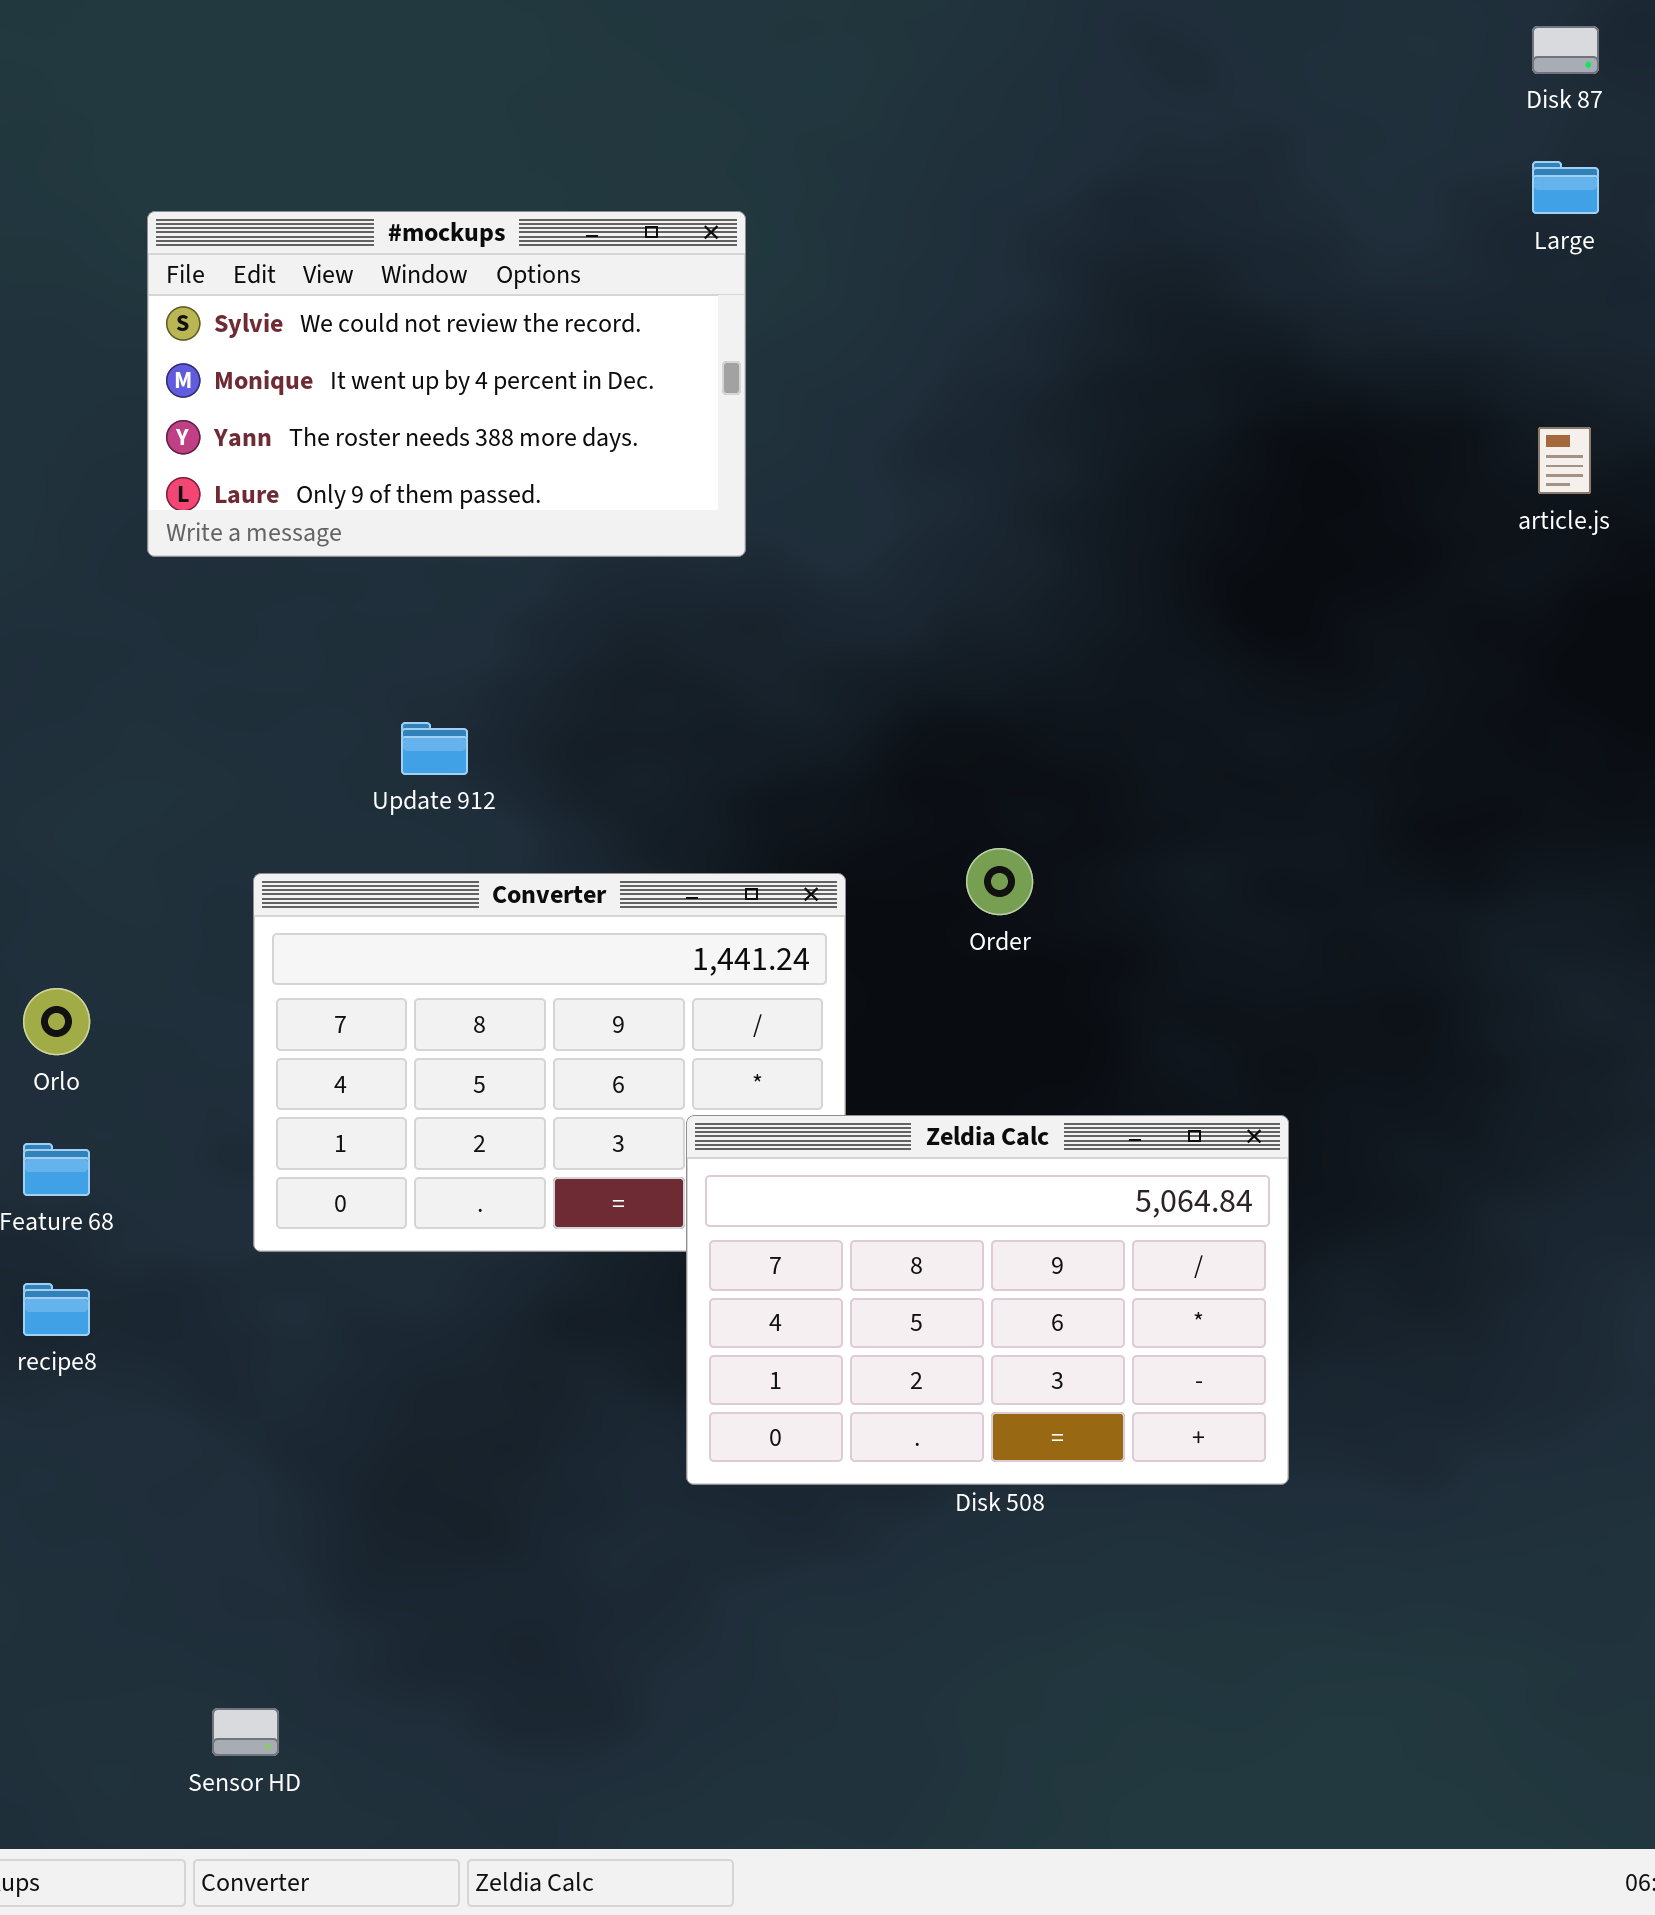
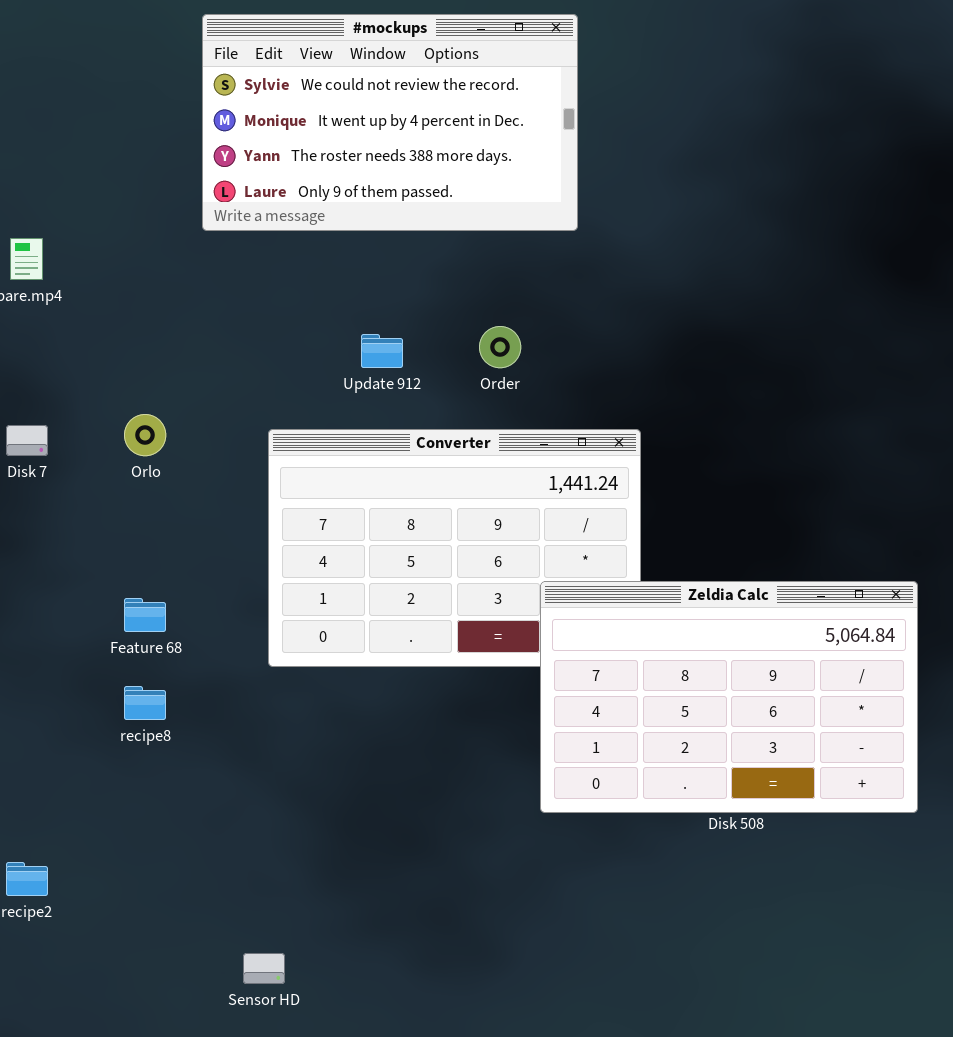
Order: [966,848,1033,915] -> [479,326,521,368], moved
Orlo: [23,988,90,1055] -> [124,414,166,456], moved

